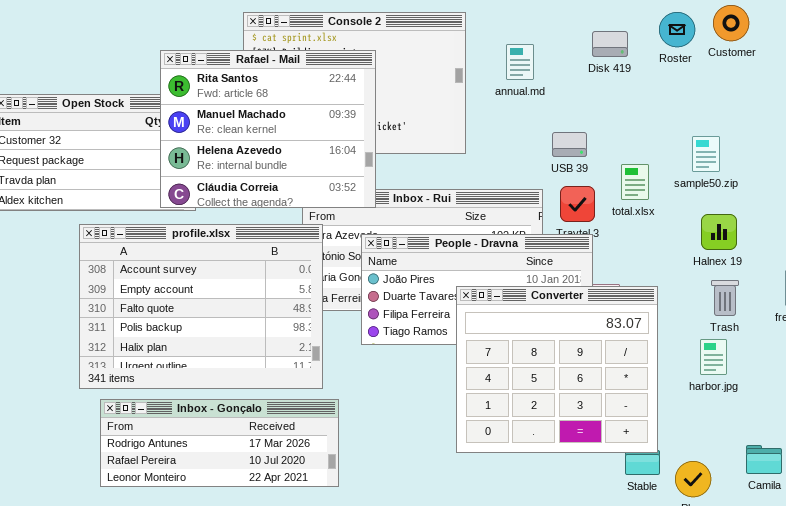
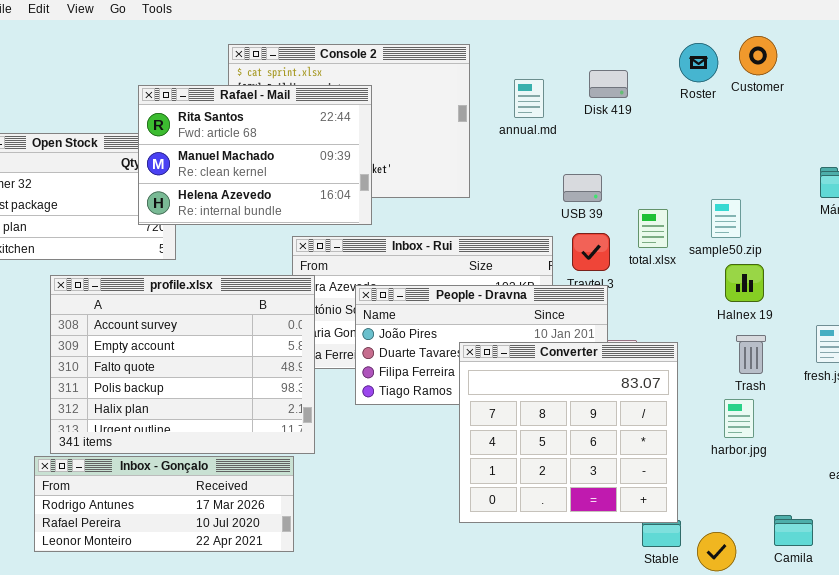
Disk 419: [592,31,628,57] -> [589,70,628,98], moved
Rafael - Mail: [160,50,376,208] -> [138,85,372,225], resized
sample50.zip: [692,136,720,172] -> [711,199,741,238], moved
Inbox - Gonçalo: [100,399,339,487] -> [34,456,294,552], moved

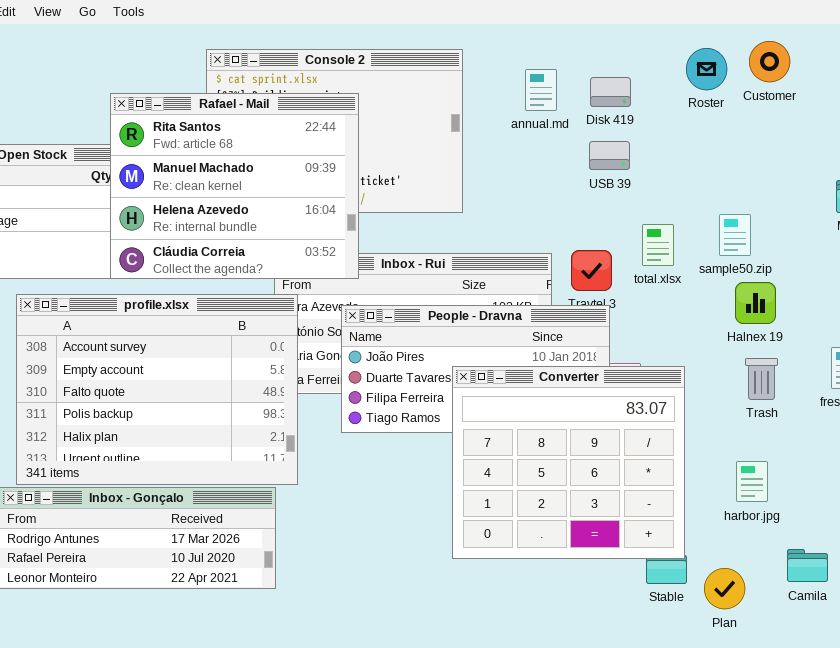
annual.md: [514,79,544,118] -> [525,69,557,111], moved
Rafael - Mail: [138,85,372,225] -> [110,93,359,279], resized
USB 39: [563,174,602,202] -> [589,141,630,170], moved
harbor.jpg: [724,399,754,438] -> [736,461,768,502], moved

